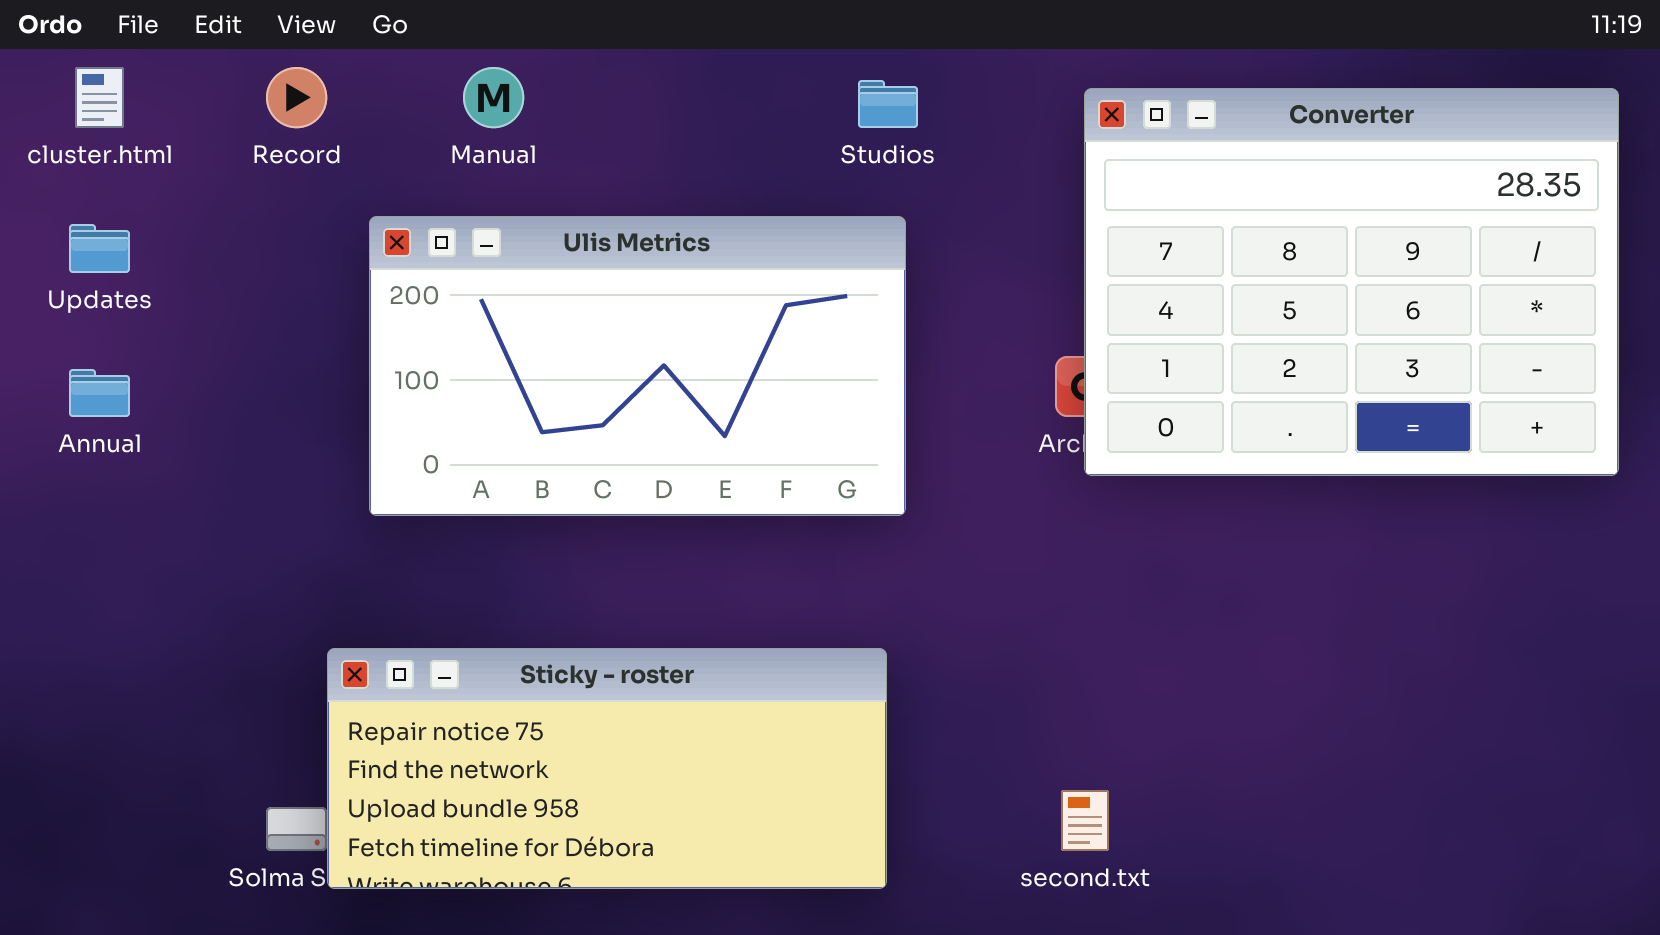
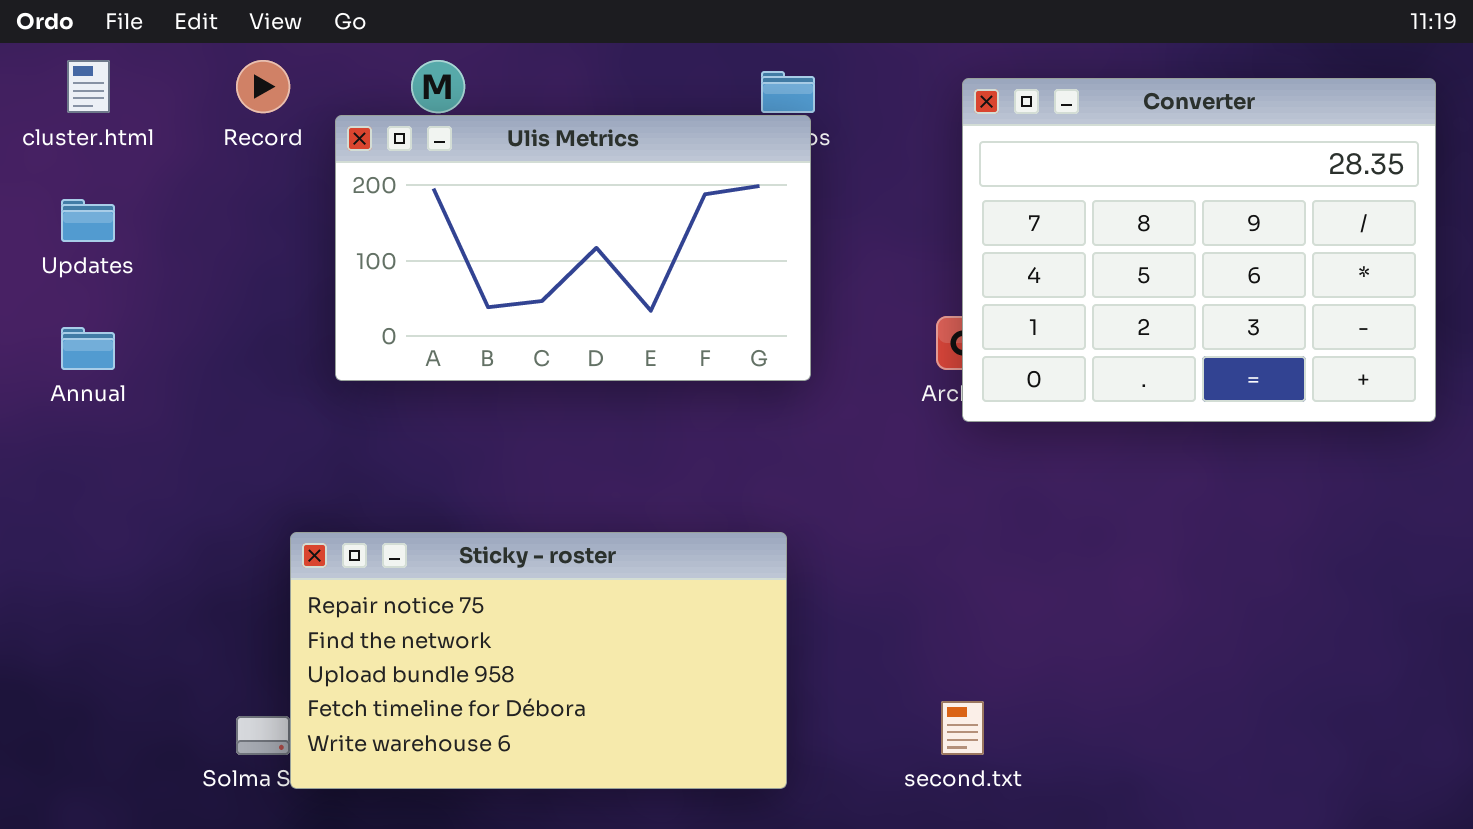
Ulis Metrics: [369,216,906,516] -> [335,115,811,381], moved
Sticky - roster: [327,648,887,889] -> [290,532,787,789], resized

